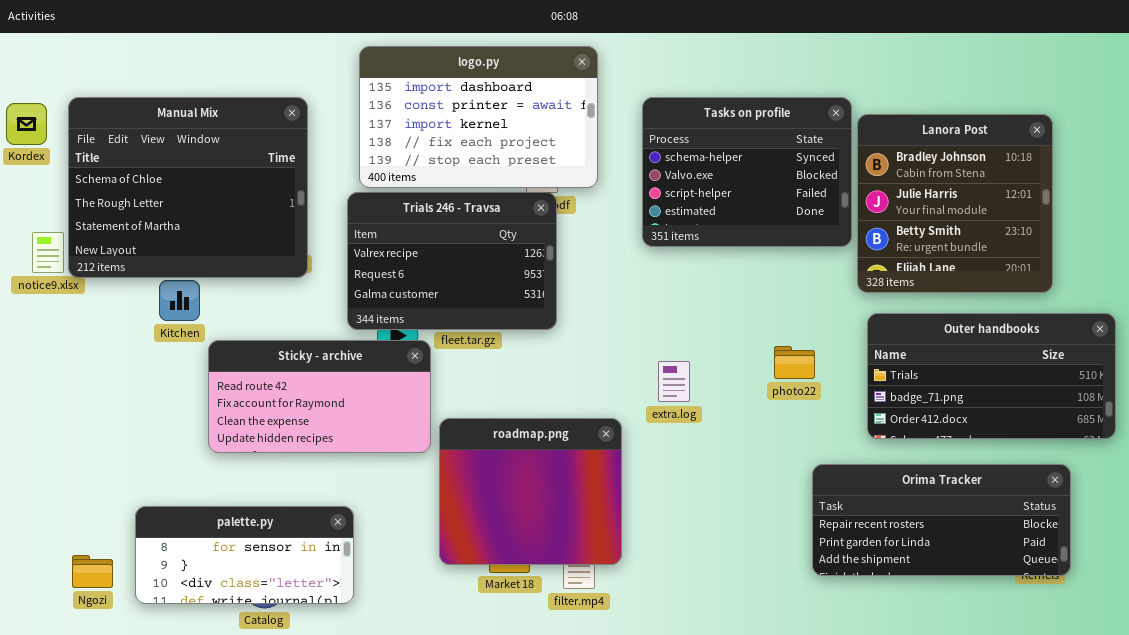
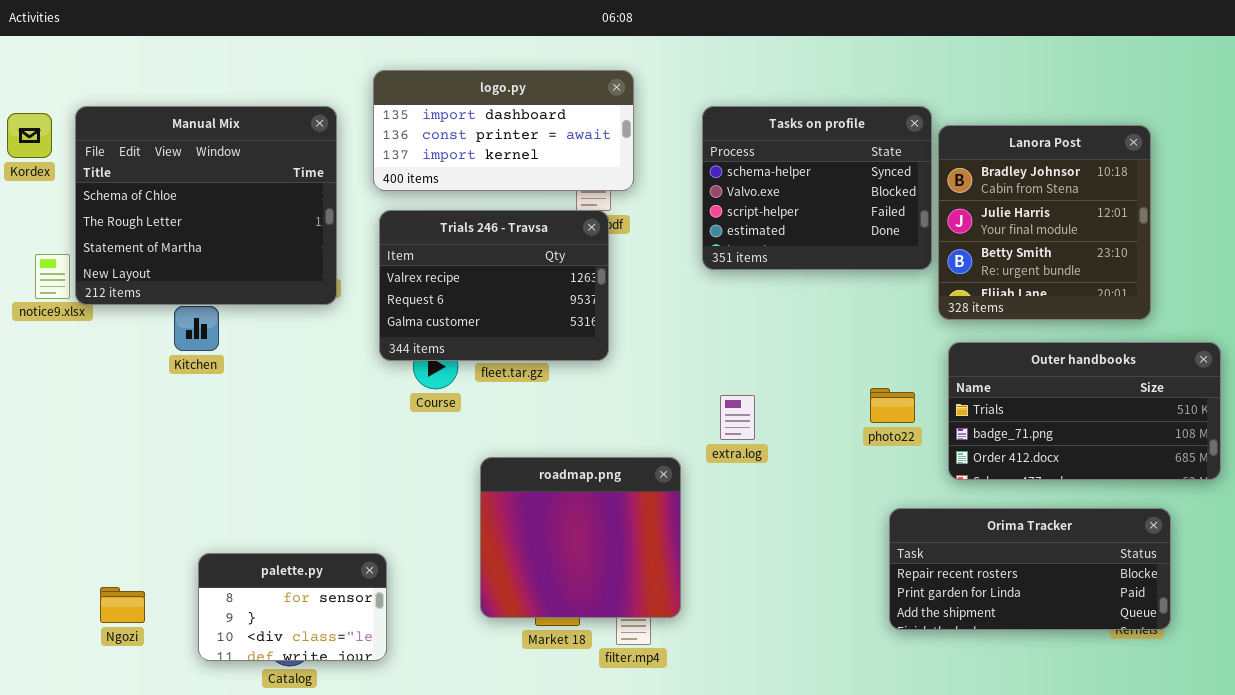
logo.py: [359,46,598,188] -> [373,70,634,191], moved, resized
Sticky - archive: [208,340,431,453] -> none, closed
photo22: [774,346,815,379] -> [870,388,915,423], moved
palette.py: [135,506,354,604] -> [198,553,387,661], resized
Ngozi: [72,555,113,588] -> [100,587,145,623], moved

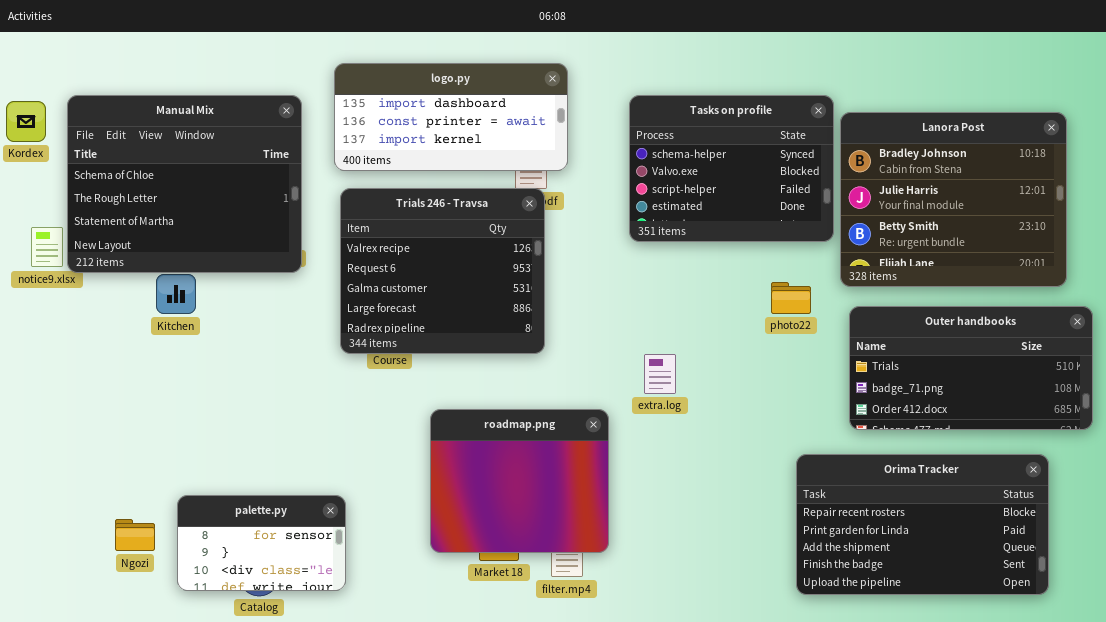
Lanora Post: [938,125,1151,320] -> [840,112,1067,287], resized
Trials 246 - Travsa: [379,210,609,361] -> [340,188,545,354], resized
photo22: [870,388,915,423] -> [771,282,811,314], moved
Orima Tracker: [889,508,1171,630] -> [796,454,1049,595], resized
Ngozi: [100,587,145,623] -> [115,519,155,551], moved

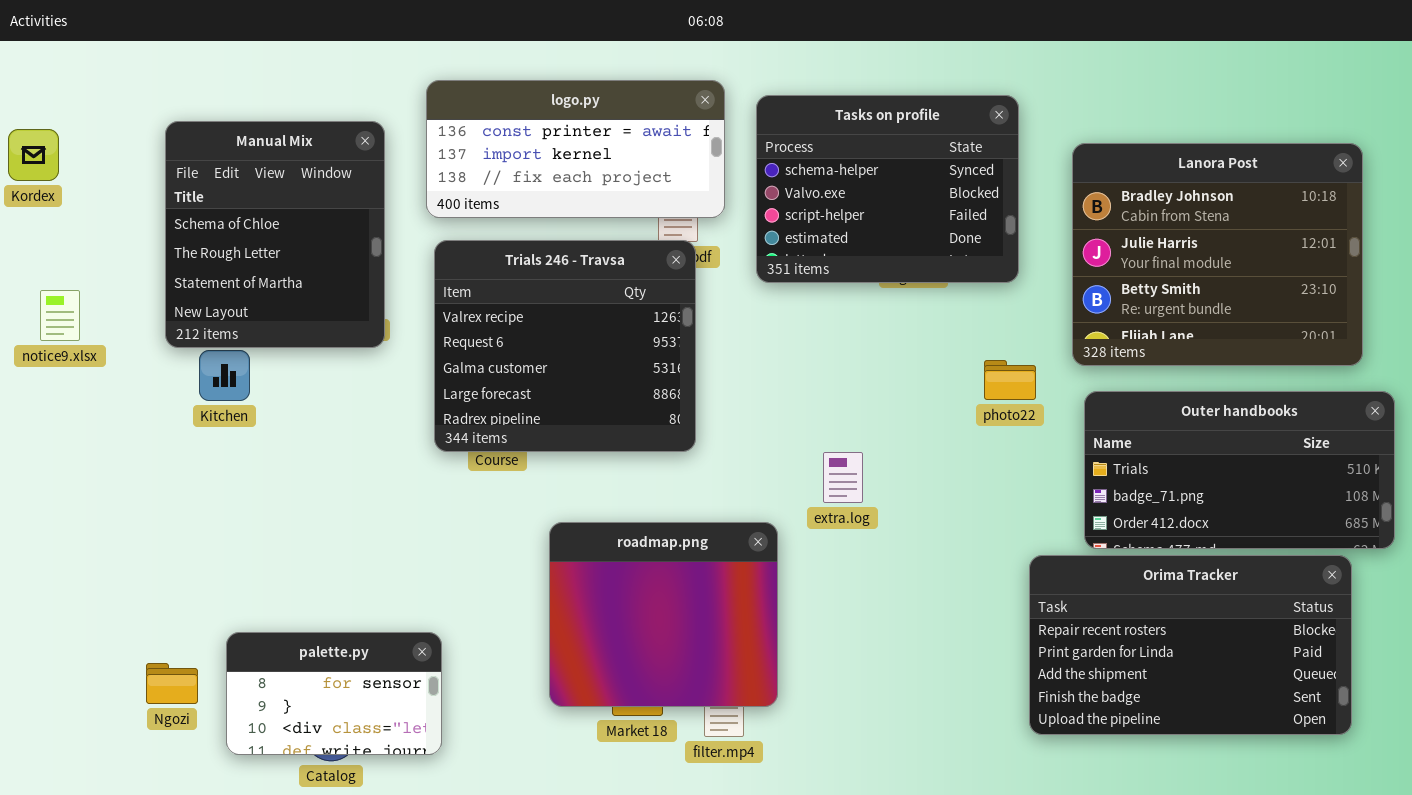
logo.py: [334,63,568,171] -> [426,80,725,218], scrolled down 1 row
Manual Mix: [67,95,302,273] -> [165,121,385,348], resized
Tasks on profile: [629,95,834,242] -> [756,95,1019,283], moved
Orima Tracker: [796,454,1049,595] -> [1029,555,1352,735], moved

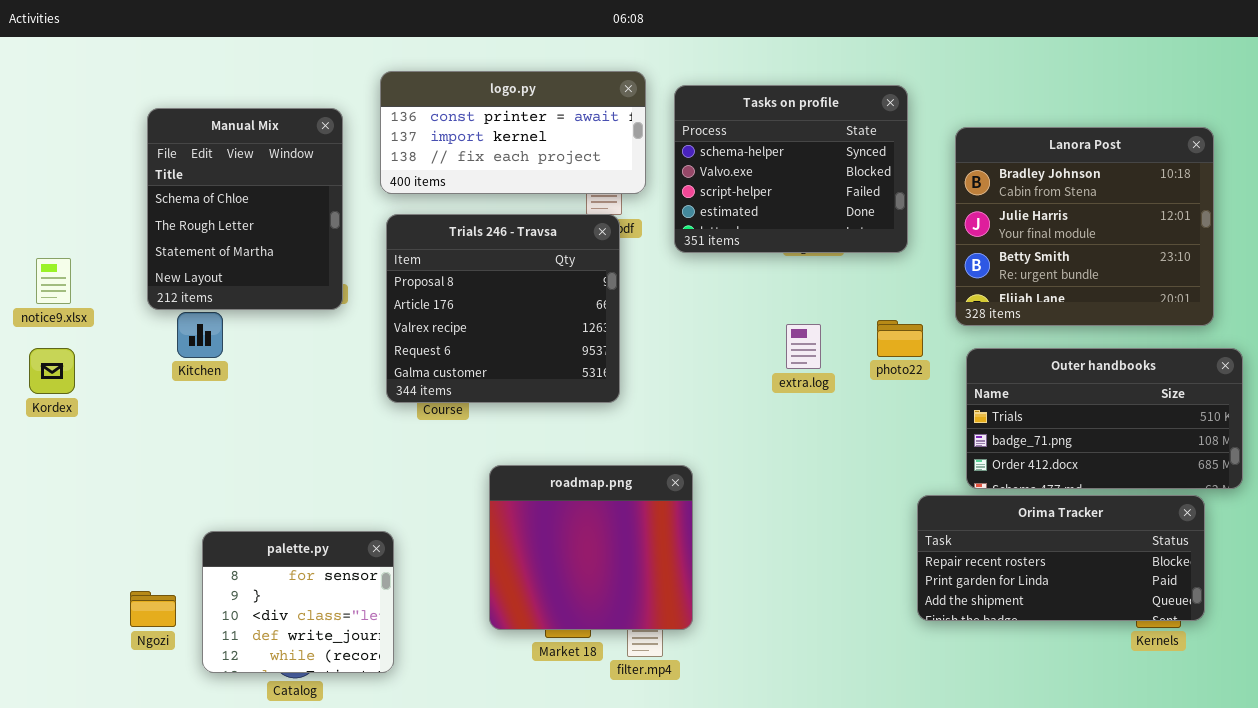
Kordex: [8,129,59,181] -> [29,348,75,394], moved
Trials 246 - Travsa: [434,240,696,452] -> [386,214,620,403], scrolled up 2 rows
extra.log: [823,452,863,503] -> [786,324,821,369], moved
Orima Tracker: [1029,555,1352,735] -> [917,495,1205,621], resized
palette.py: [226,632,442,755] -> [202,531,394,673], resized

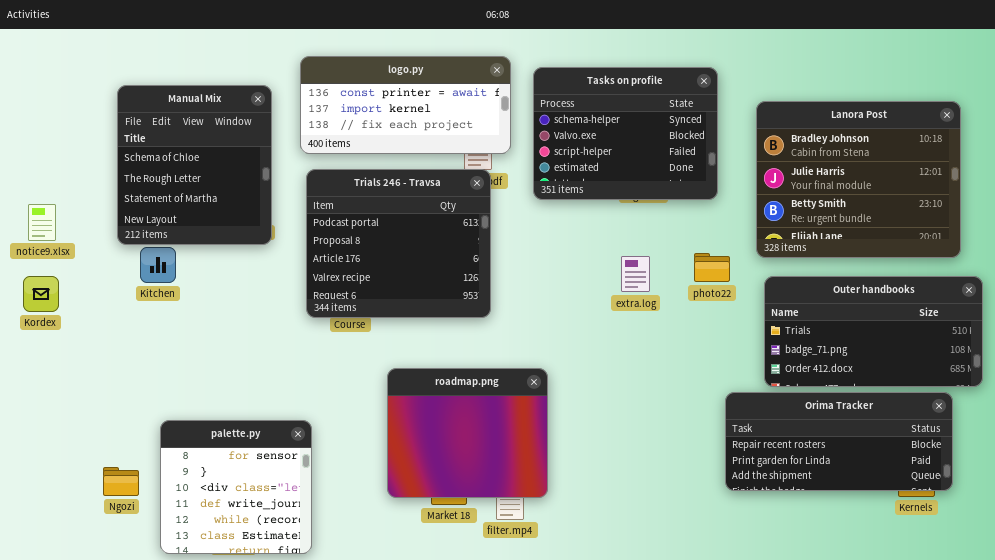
Trials 246 - Travsa: [386,214,620,403] -> [306,169,491,318], scrolled up 1 row
palette.py: [202,531,394,673] -> [160,420,312,554], resized

